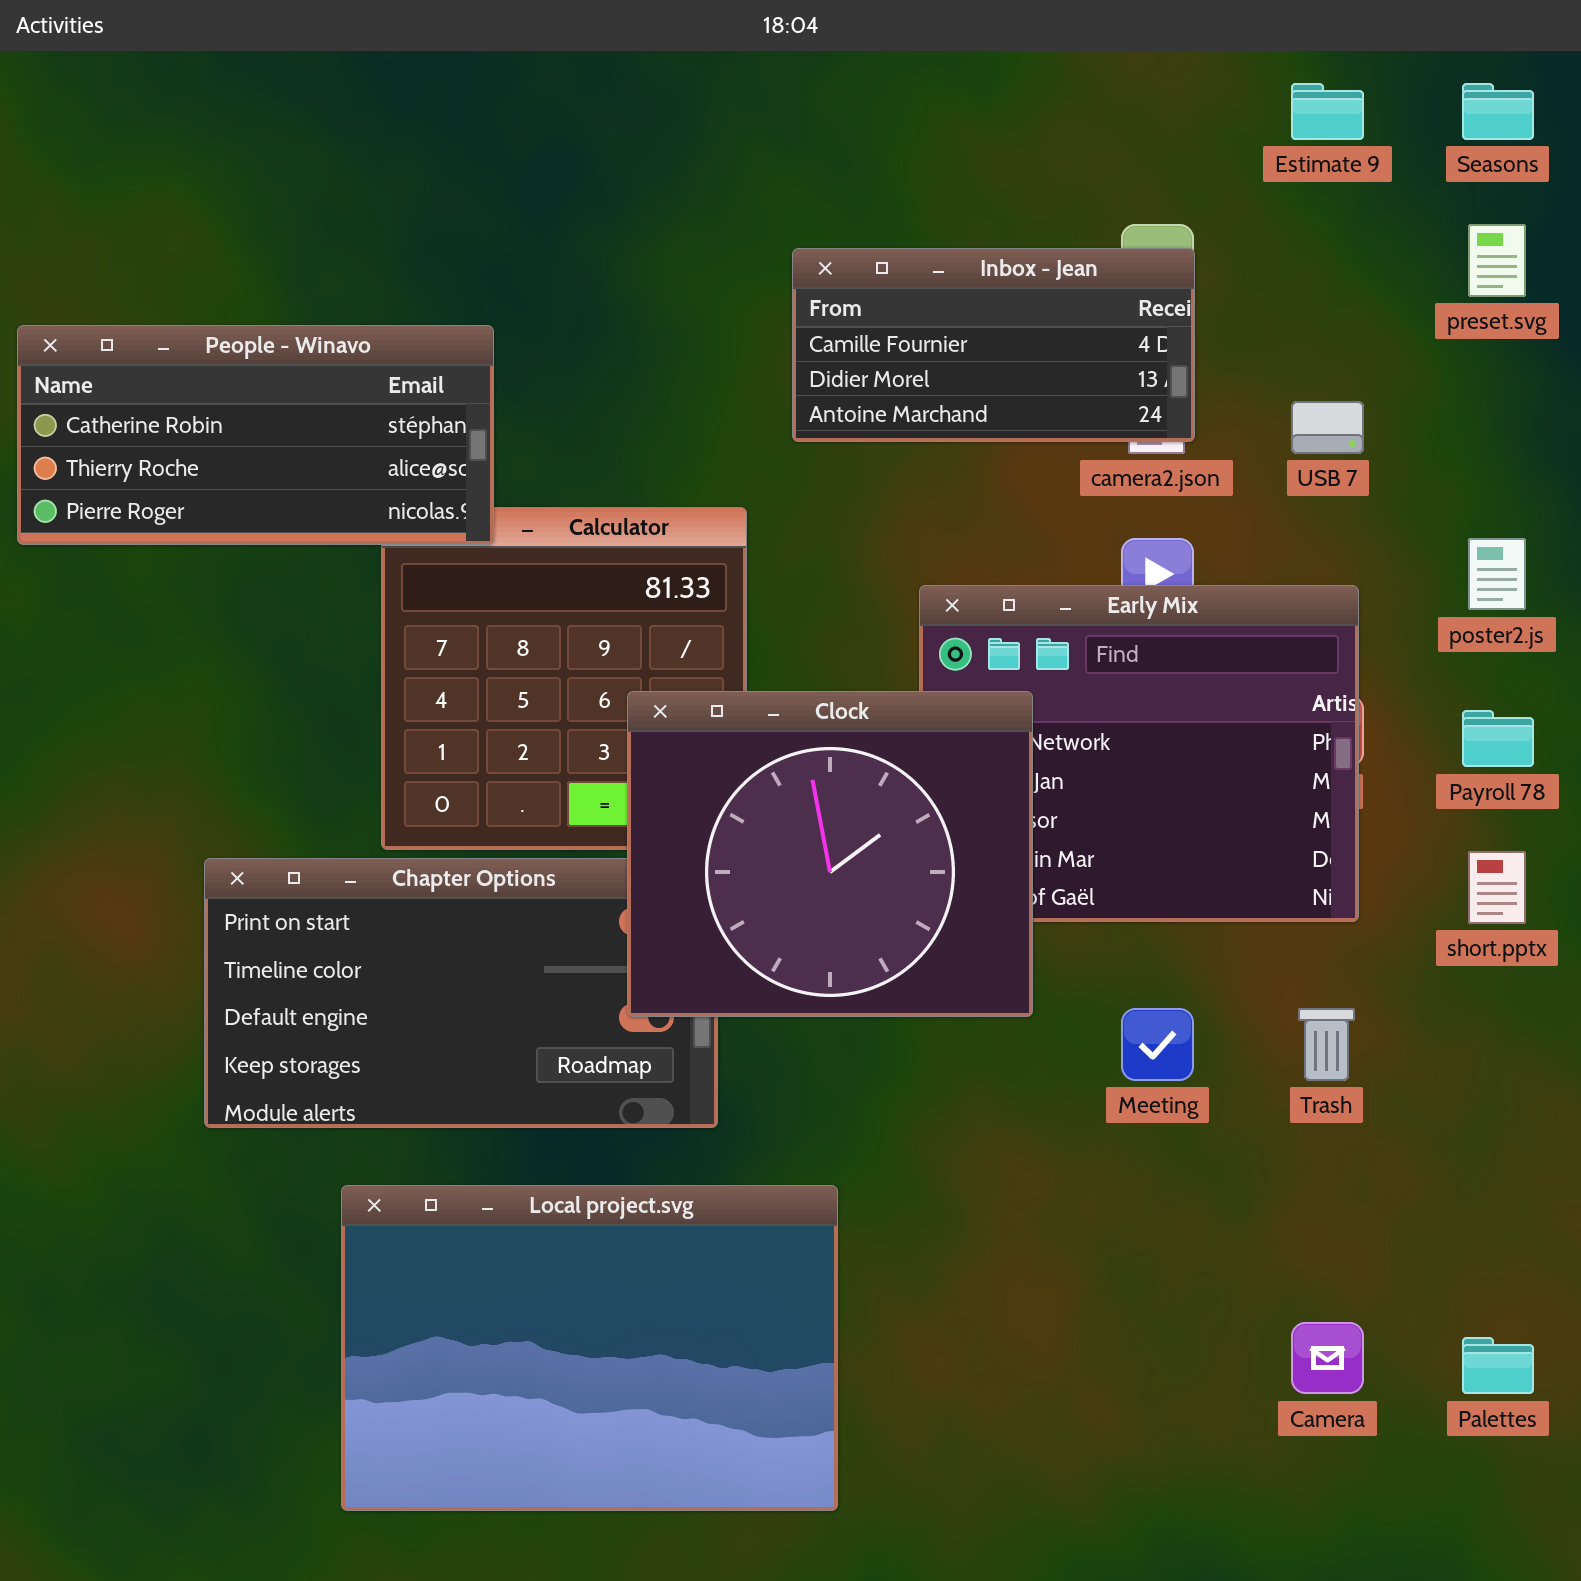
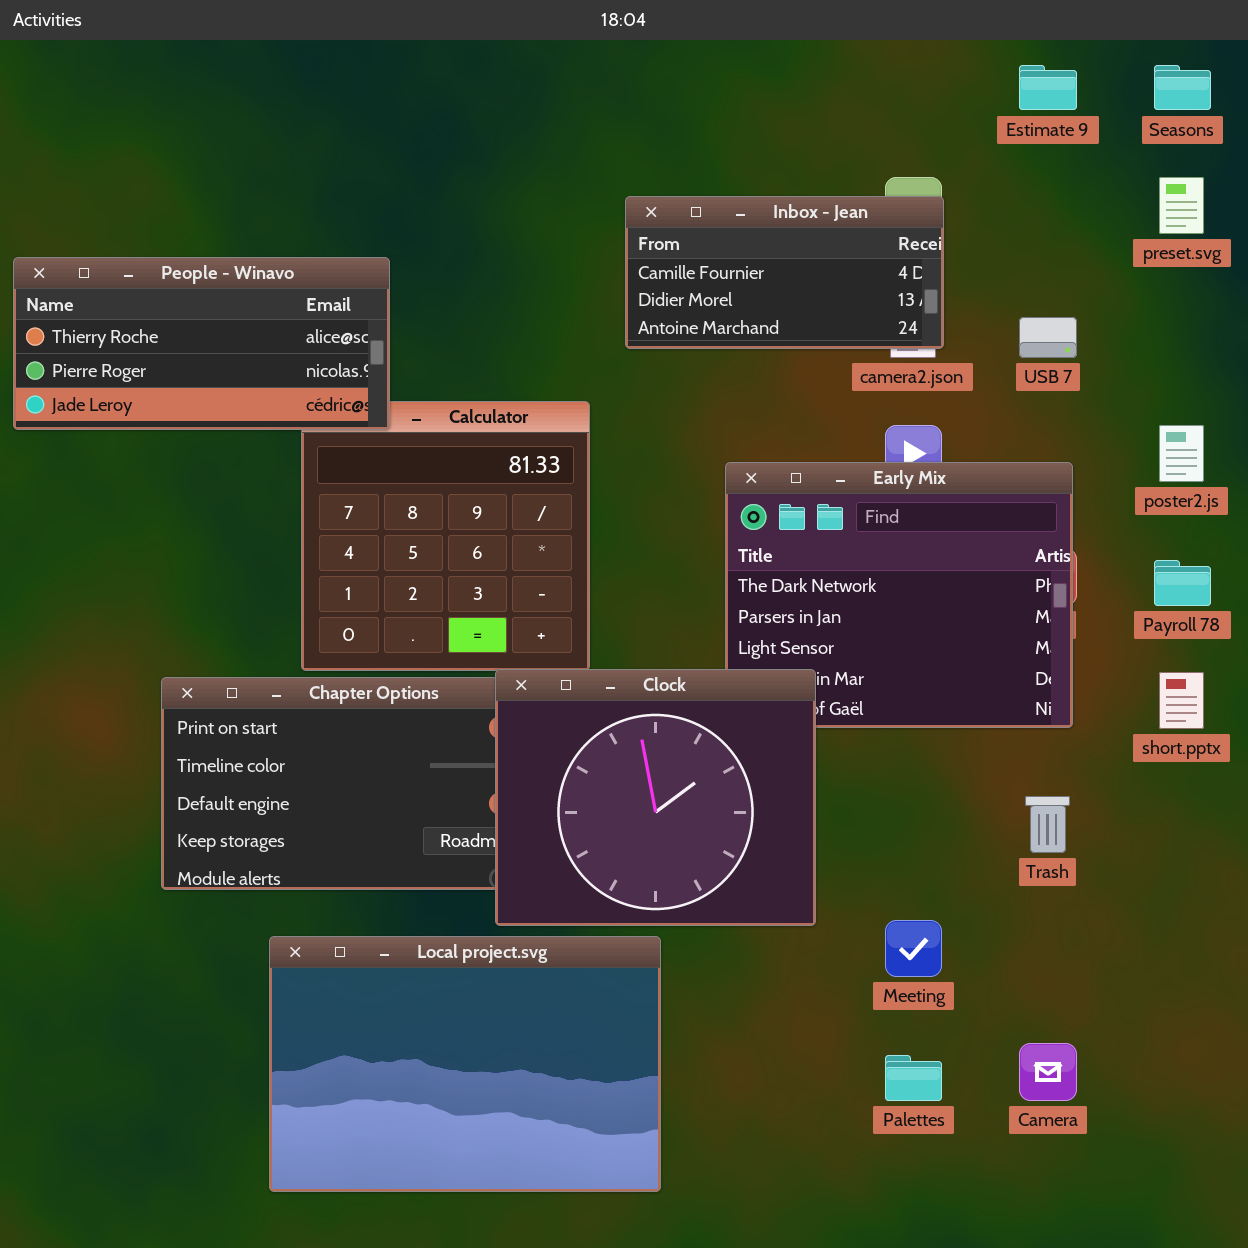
People - Winavo: [17,325,494,545] -> [13,257,390,430], scrolled down 1 row
Clock: [627,691,1033,1017] -> [495,669,816,926], moved
Meeting: [1121,1008,1194,1081] -> [885,920,942,977], moved
Palettes: [1462,1337,1534,1394] -> [885,1055,942,1101], moved

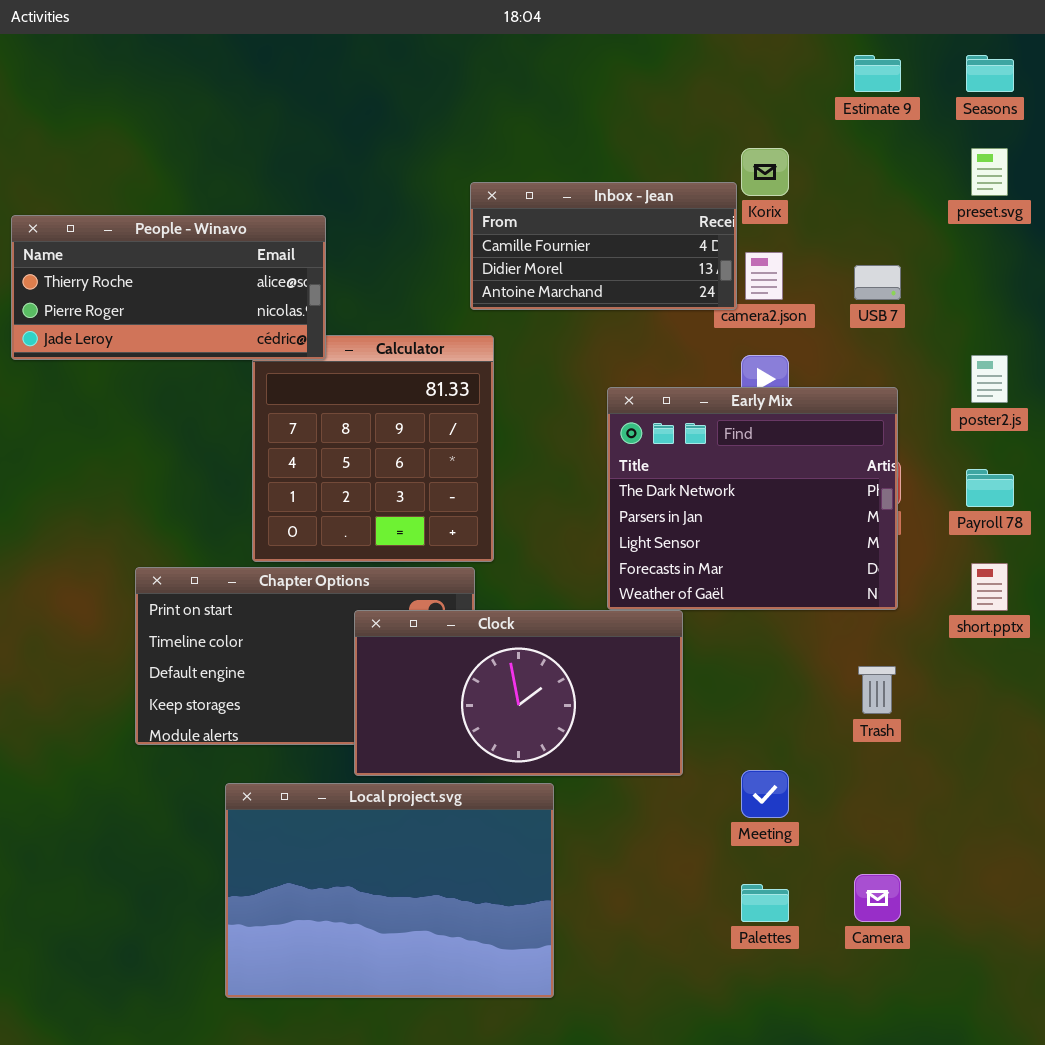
Inbox - Jean: [625,196,944,349] -> [470,182,737,310], moved
Clock: [495,669,816,926] -> [354,610,683,776], resized

